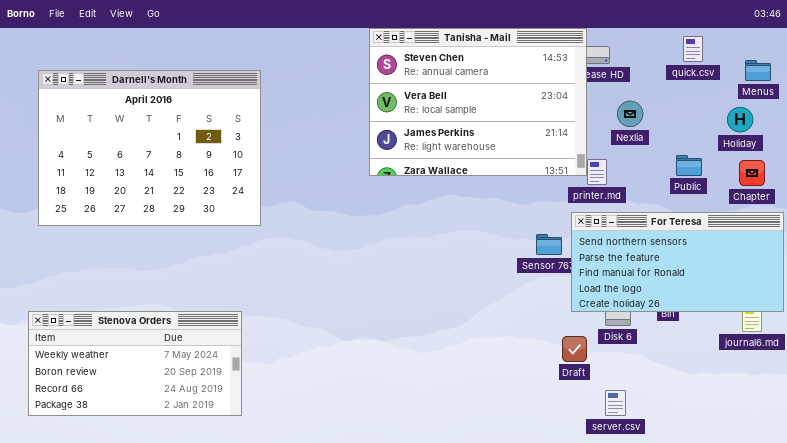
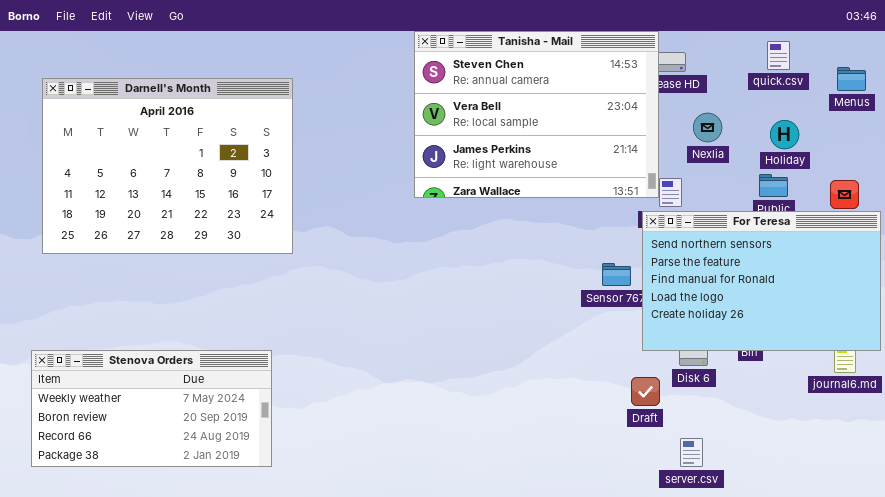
Holiday: [727,107,753,132] -> [770,120,799,149], moved
For Teresa: [571,212,784,312] -> [642,211,881,351], resized

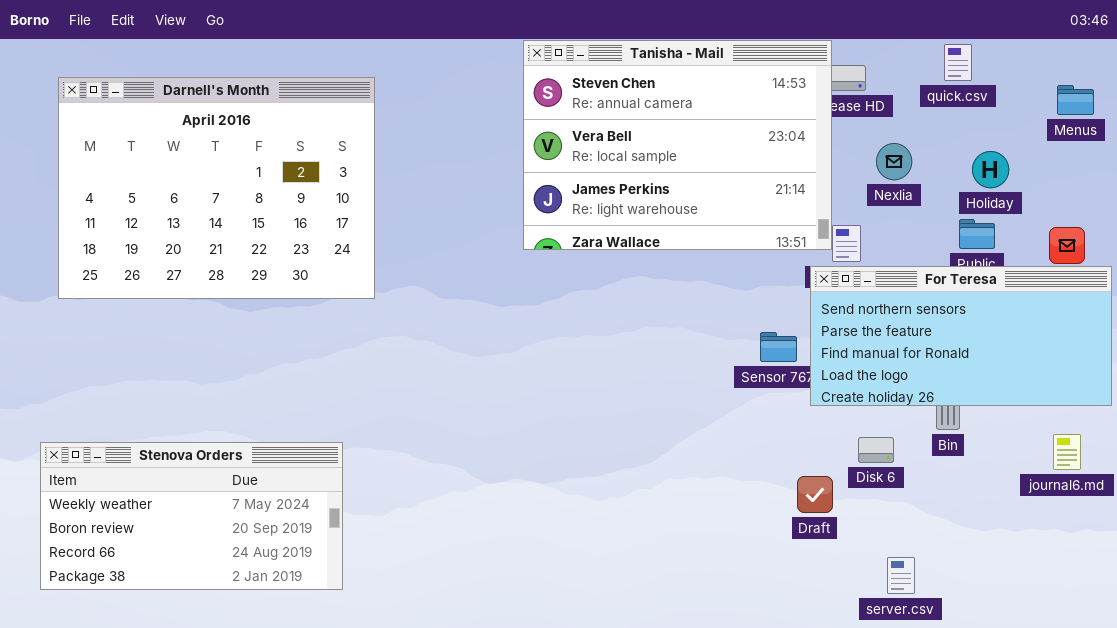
quick.csv: [767,41,790,70] -> [944,44,972,81], moved
Darnell's Month: [42,78,293,254] -> [58,77,375,299], moved
For Teresa: [642,211,881,351] -> [810,266,1112,406], resized
server.csv: [680,438,703,467] -> [887,557,915,594], moved

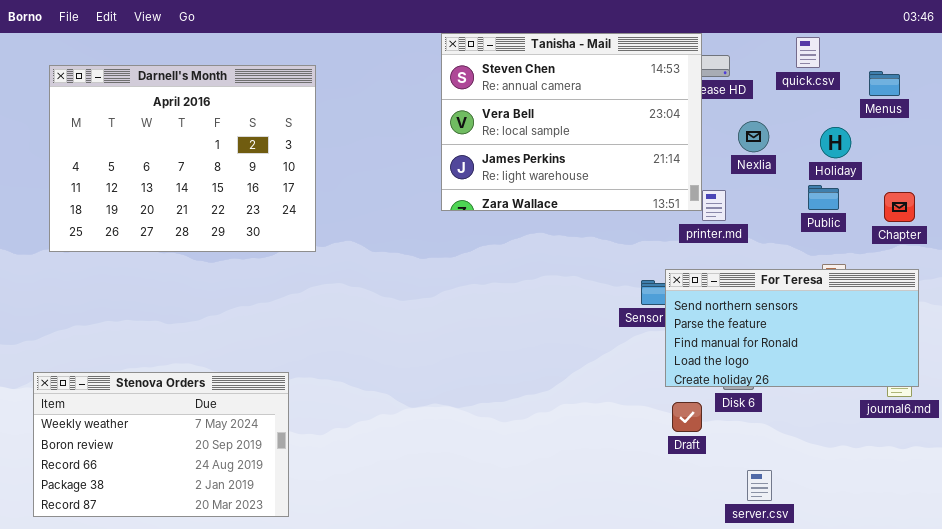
Menus: [1057,85,1094,115] -> [869,71,900,96], moved
For Teresa: [810,266,1112,406] -> [665,269,919,387], moved
Stenova Orders: [40,442,343,590] -> [33,372,289,517], resized

